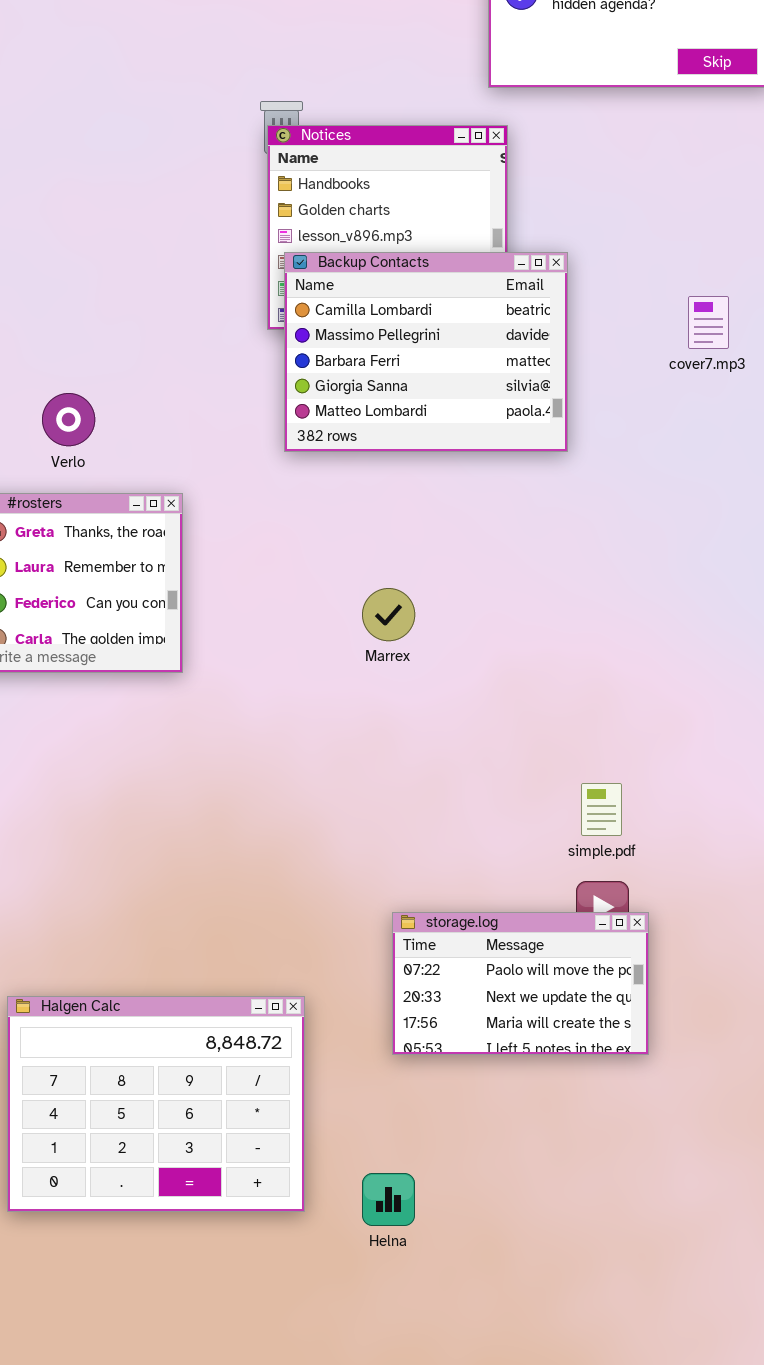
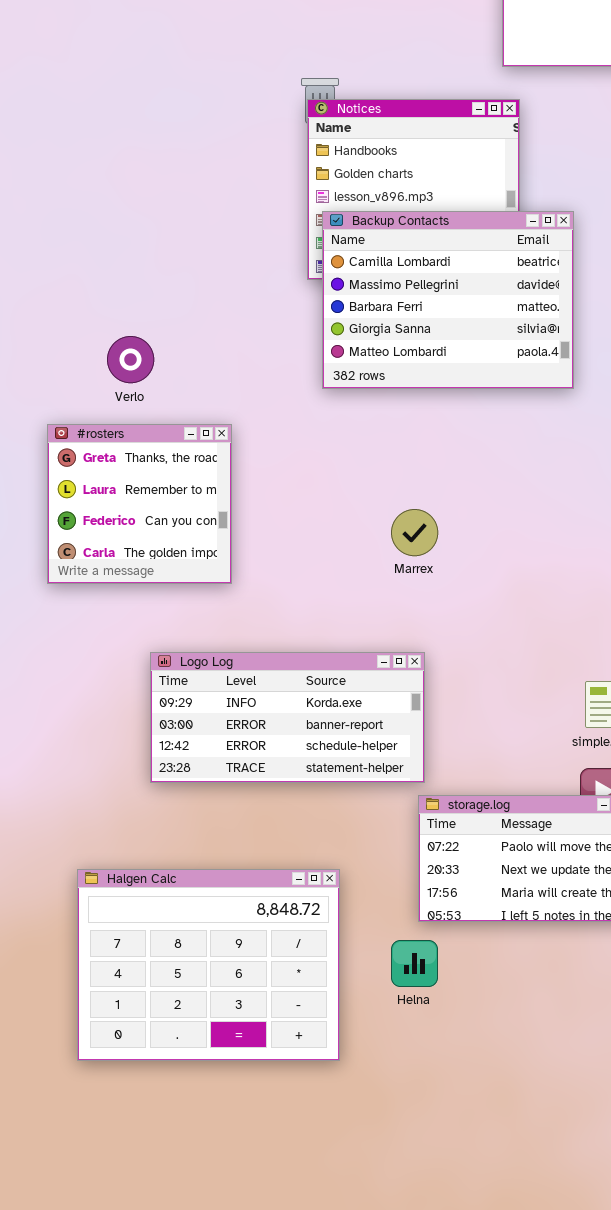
Logo Log: none -> [150,652,425,783], opened
Helna: [362,1173,415,1226] -> [391,940,438,987], moved

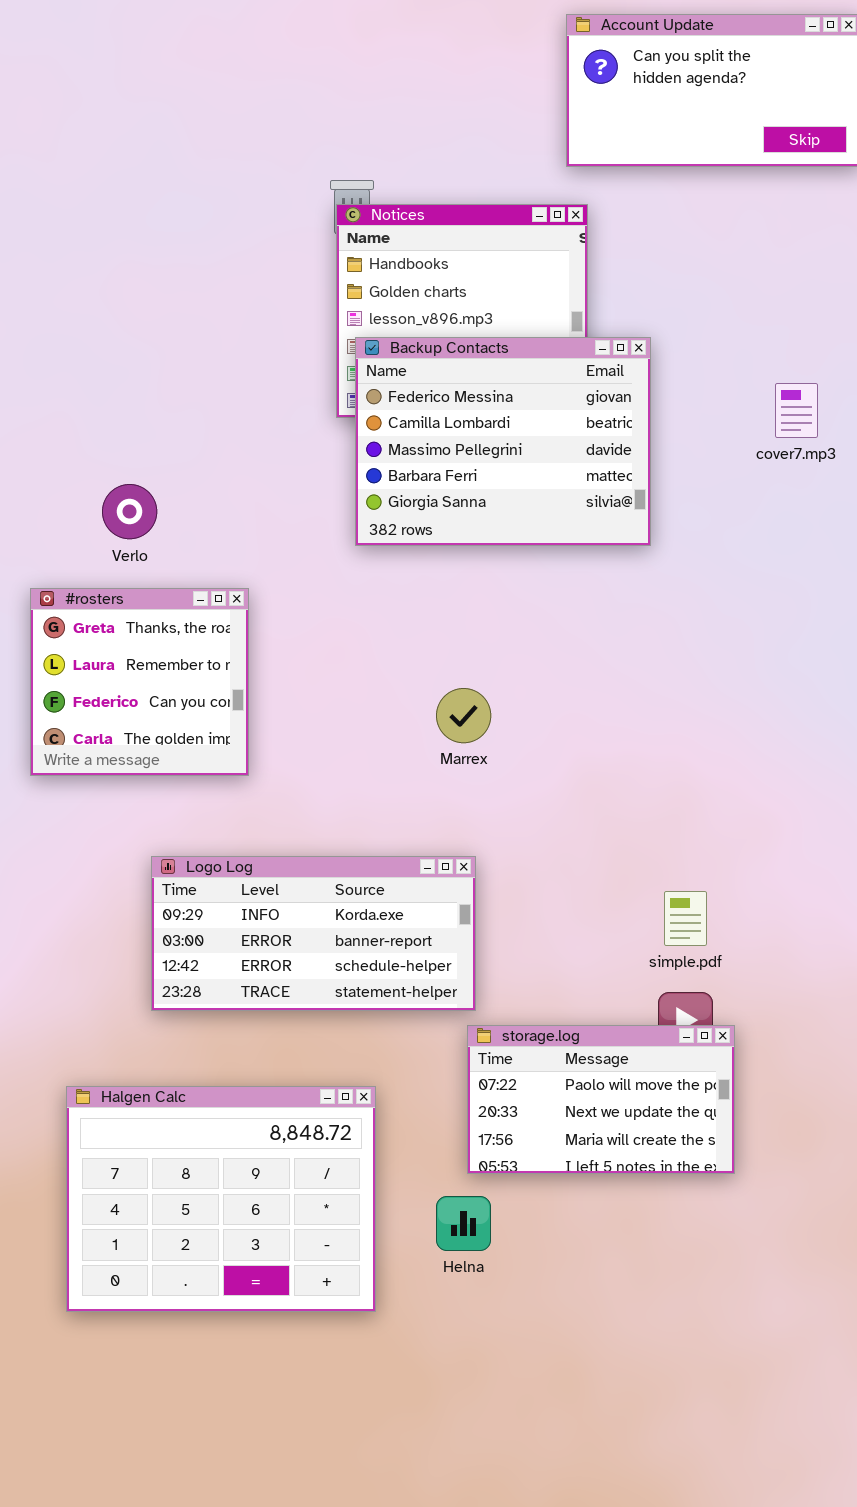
Backup Contacts: [322,211,574,389] -> [355,337,651,546], scrolled up 1 row
Halgen Calc: [77,869,340,1061] -> [66,1086,376,1312], moved

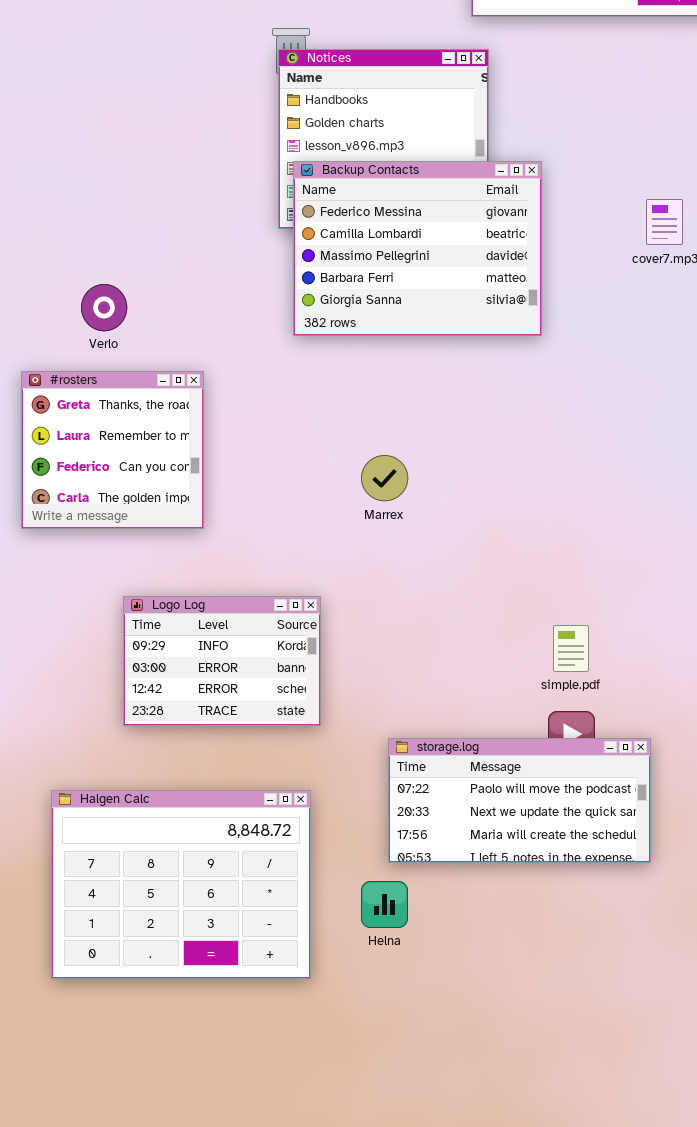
Logo Log: [151,856,476,1011] -> [123,596,321,726], resized
storage.log: [467,1025,735,1174] -> [388,738,651,863], resized

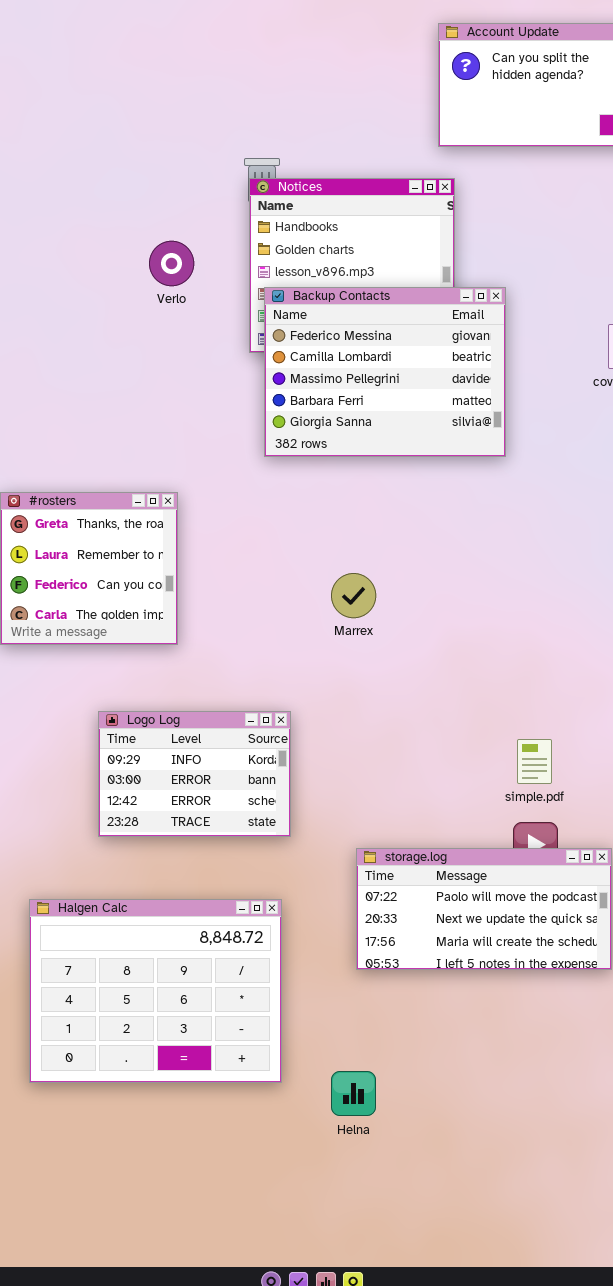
Verlo: [81,284,127,331] -> [149,241,194,286], moved
Helna: [361,881,408,928] -> [331,1071,376,1116], moved

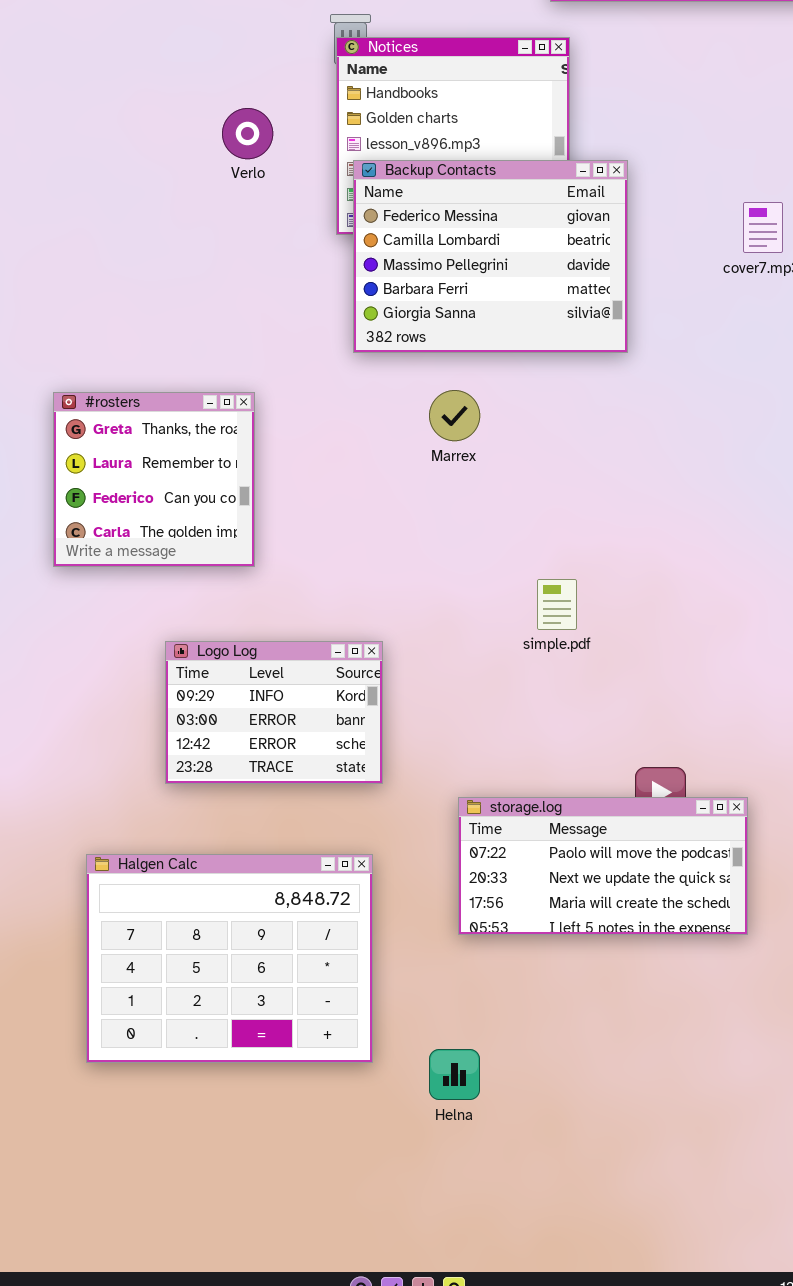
Marrex: [331,573,376,618] -> [429,390,480,441], moved
simple.pdf: [517,739,552,784] -> [537,579,577,630], moved

